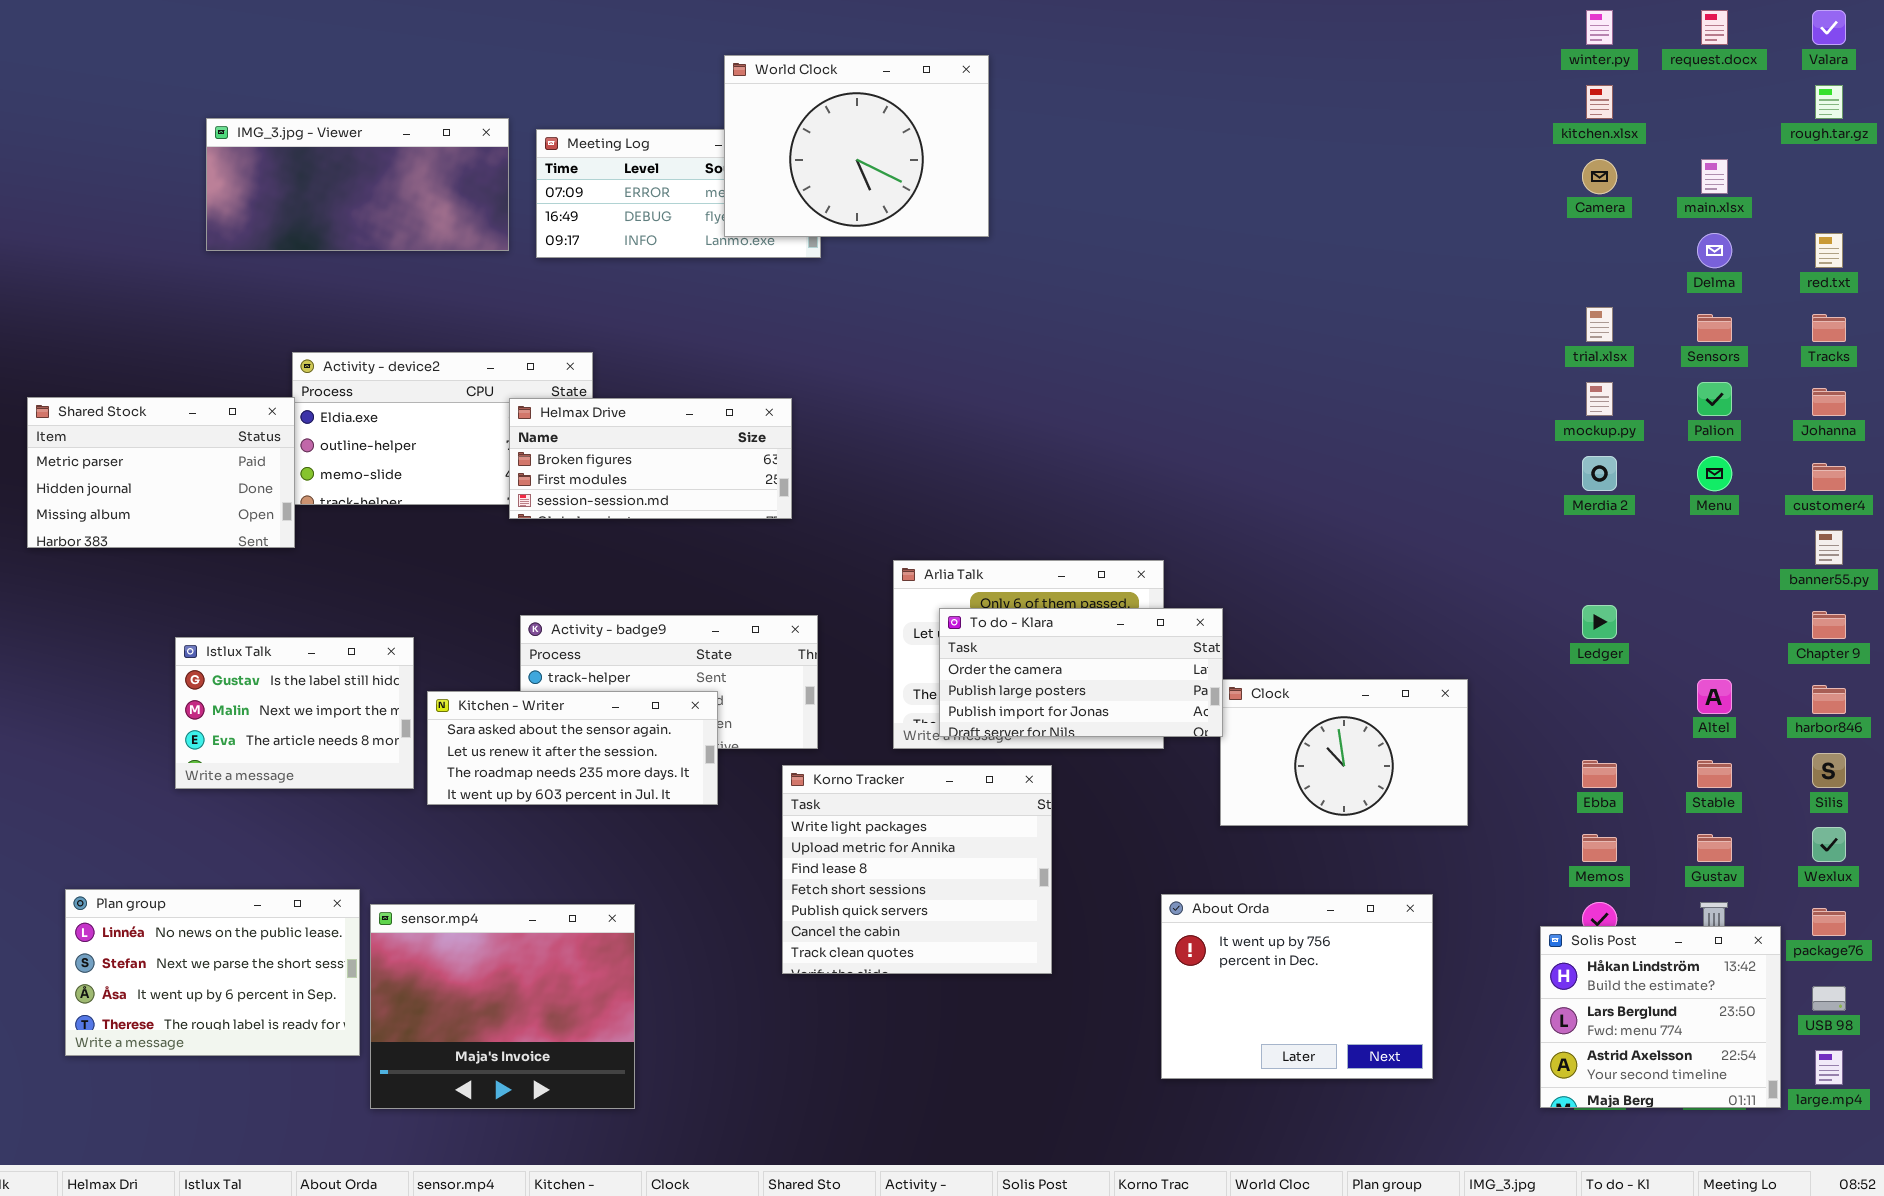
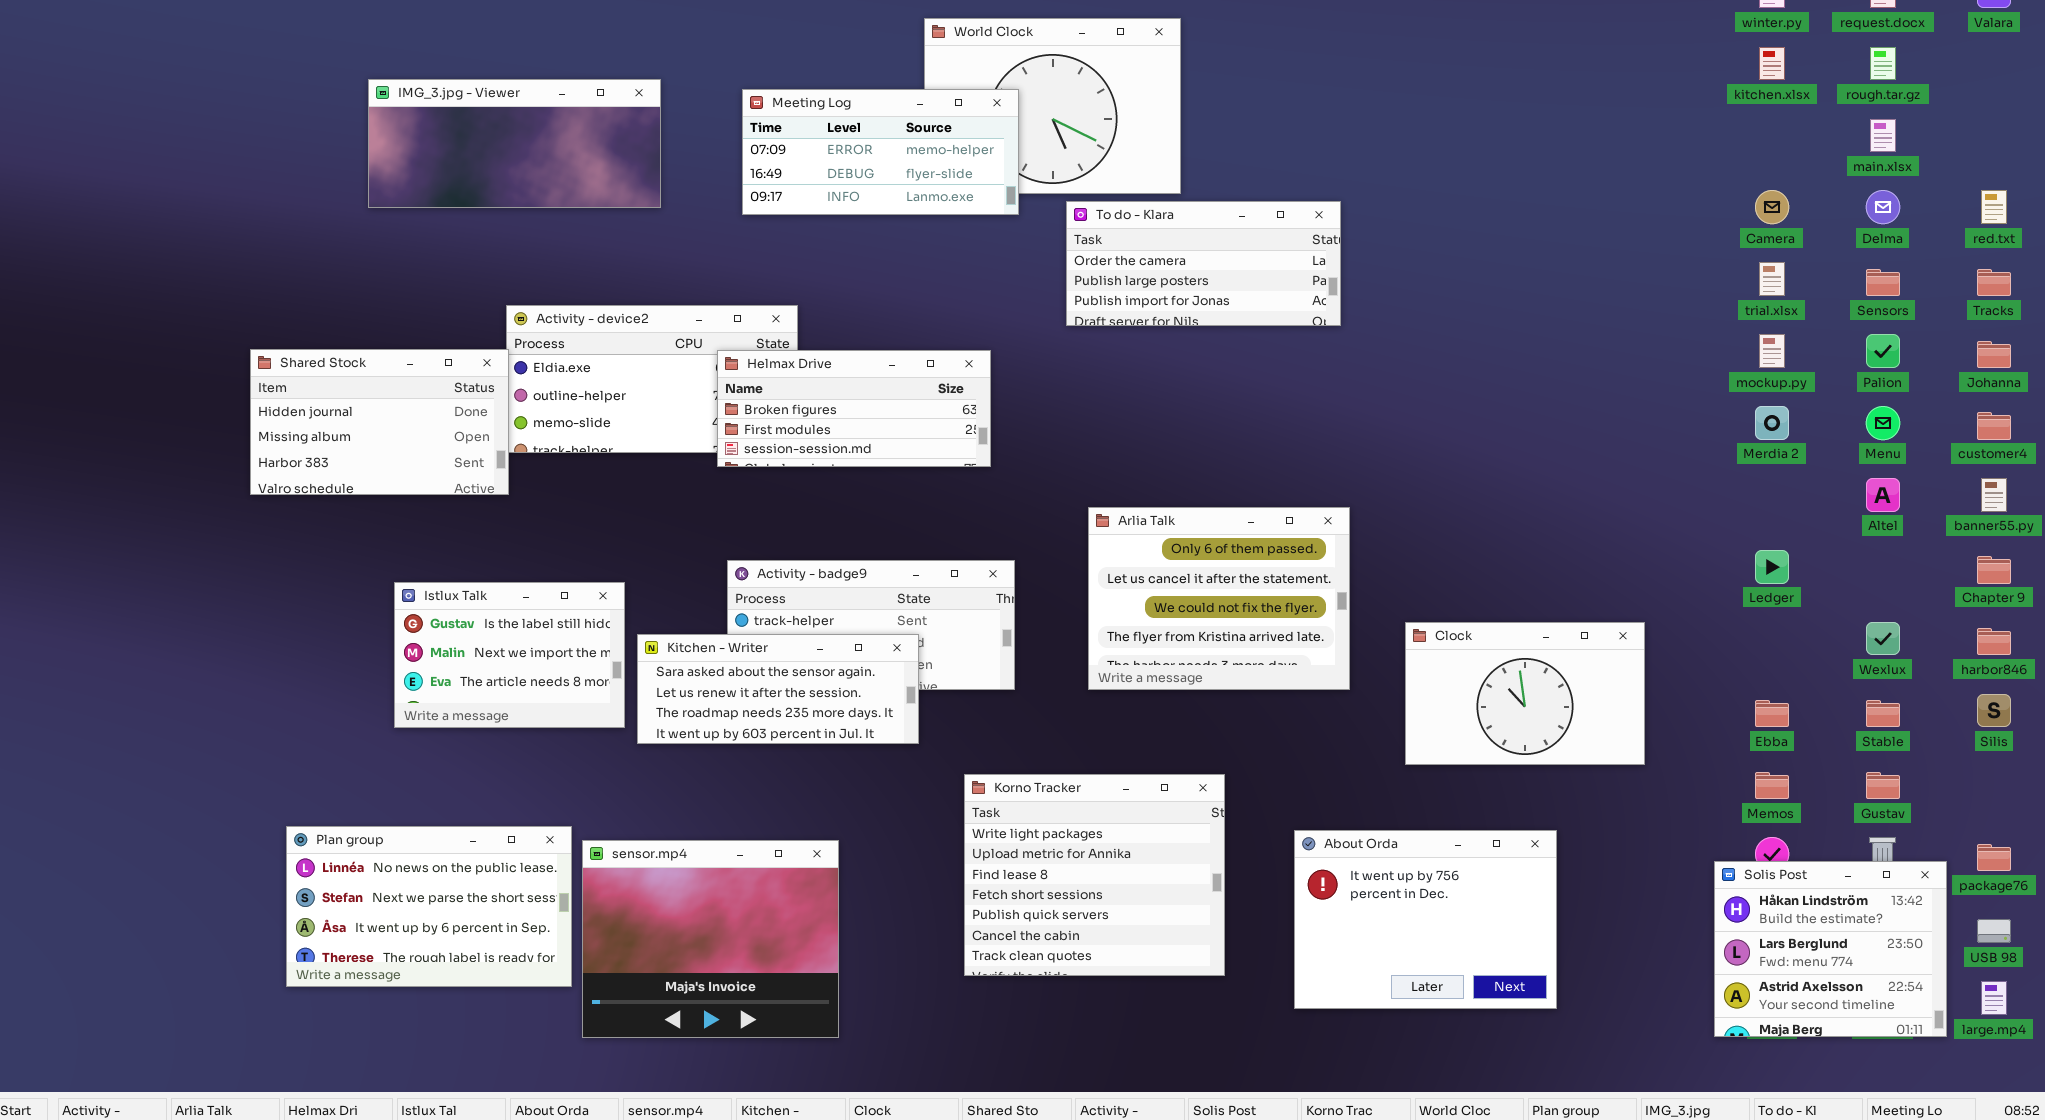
rough.tar.gz: [1815,85,1843,119] -> [1870,47,1896,80], moved
IMG_3.jpg - Viewer: [206,118,509,251] -> [368,79,661,208], moved
Meeting Log: [536,129,821,258] -> [742,89,1019,215], raised
Camera: [1582,159,1617,194] -> [1755,190,1789,224], moved
Shared Stock: [27,397,295,548] -> [250,349,509,495], scrolled down 1 row
To do - Klara: [939,608,1223,737] -> [1066,201,1341,326], moved
Altel: [1697,679,1732,714] -> [1866,478,1900,512], moved
Korno Tracker: [782,765,1052,974] -> [964,774,1225,976], moved
Wexlux: [1812,827,1846,862] -> [1866,622,1900,655], moved
About Orda: [1161,894,1433,1079] -> [1294,830,1557,1009], moved

